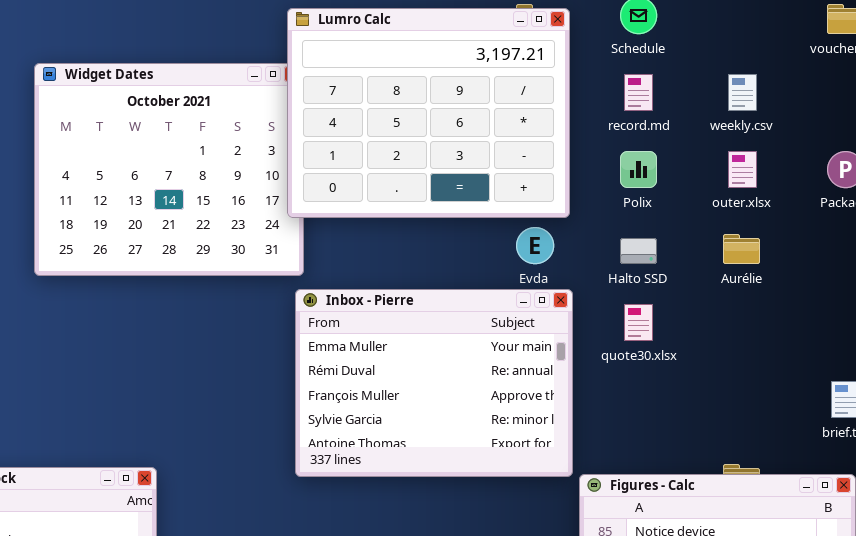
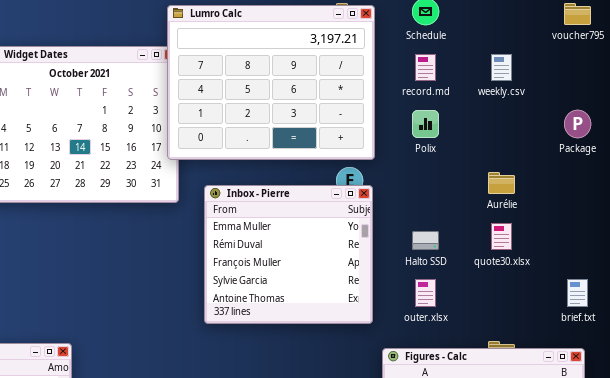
outer.xlsx: [728,151,757,188] -> [415,279,436,307], moved
Halto SSD: [620,238,657,264] -> [412,231,439,250], moved
Inbox - Pierre: [295,289,573,477] -> [204,185,373,324], moved, resized
quote30.xlsx: [624,304,653,341] -> [491,223,512,250], moved

